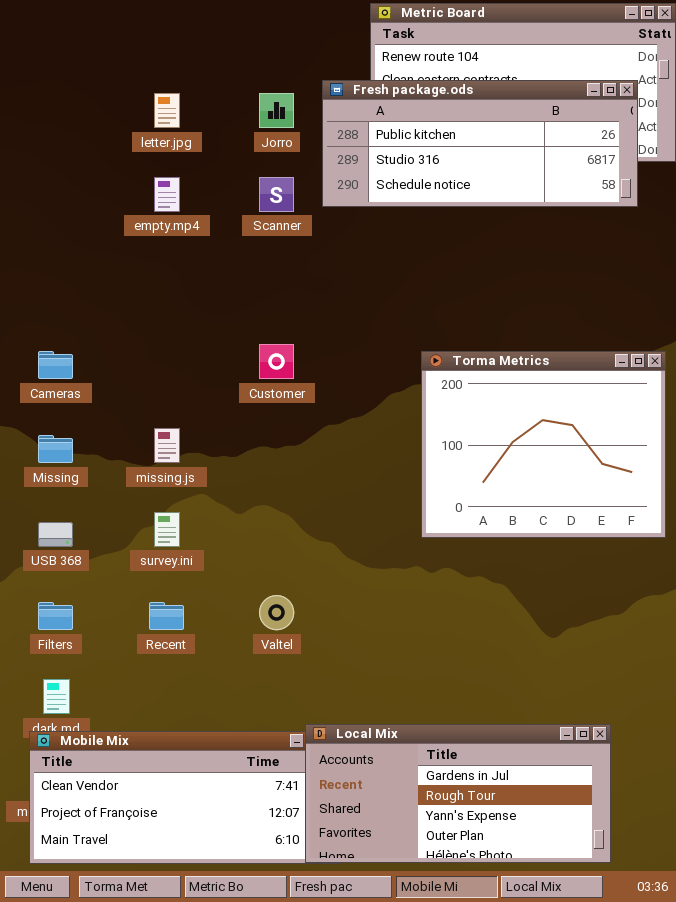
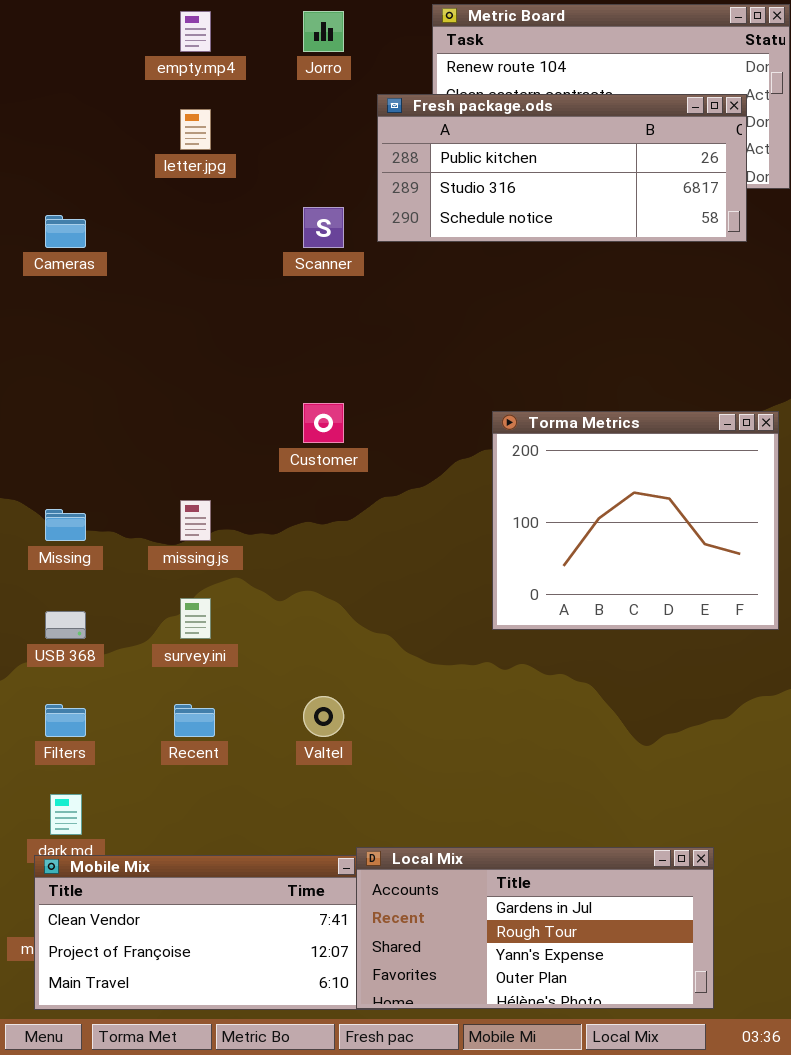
Jorro: [259,93,294,128] -> [303,11,344,52], moved
empty.mp4: [154,177,180,212] -> [180,11,211,52], moved
Cameras: [38,351,73,379] -> [45,215,86,248], moved

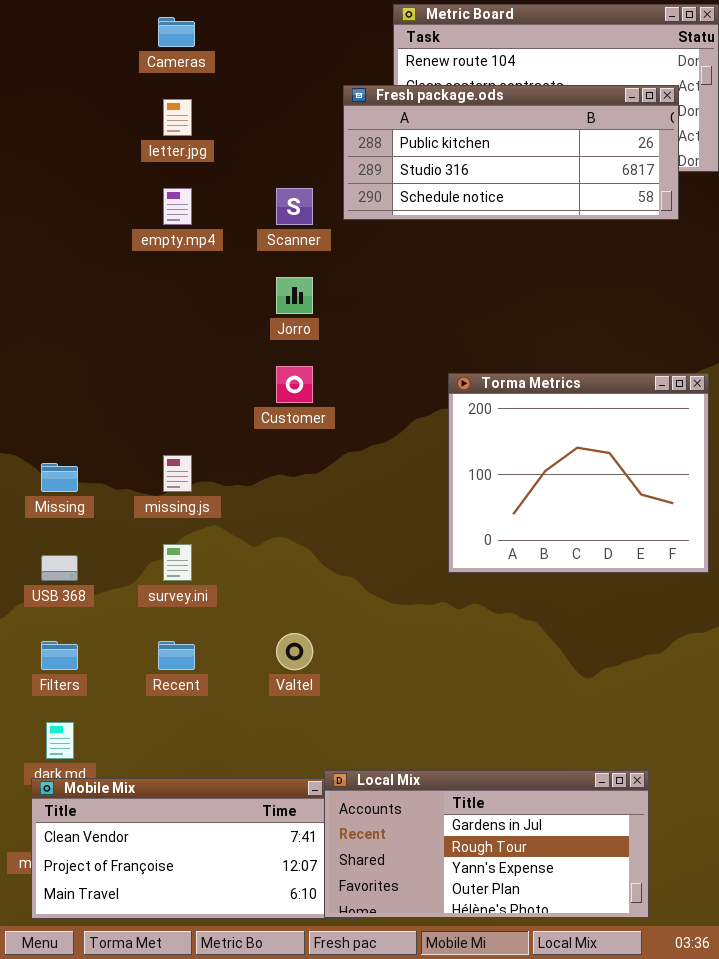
empty.mp4: [180,11,211,52] -> [163,188,192,225], moved
Jorro: [303,11,344,52] -> [276,277,313,314], moved
Cameras: [45,215,86,248] -> [158,17,195,47], moved

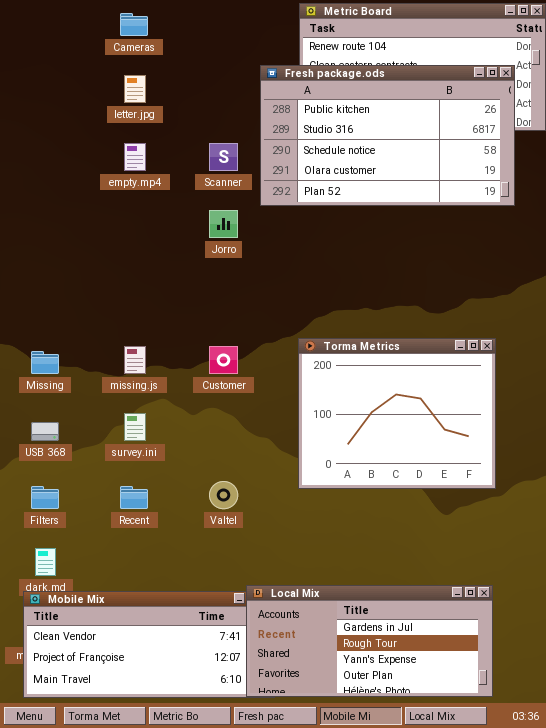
Fresh package.ods: [343,85,679,220] -> [260,65,515,206], resized
Customer: [276,366,313,403] -> [209,346,238,374], moved
Torma Metrics: [448,373,709,573] -> [298,338,496,489], moved

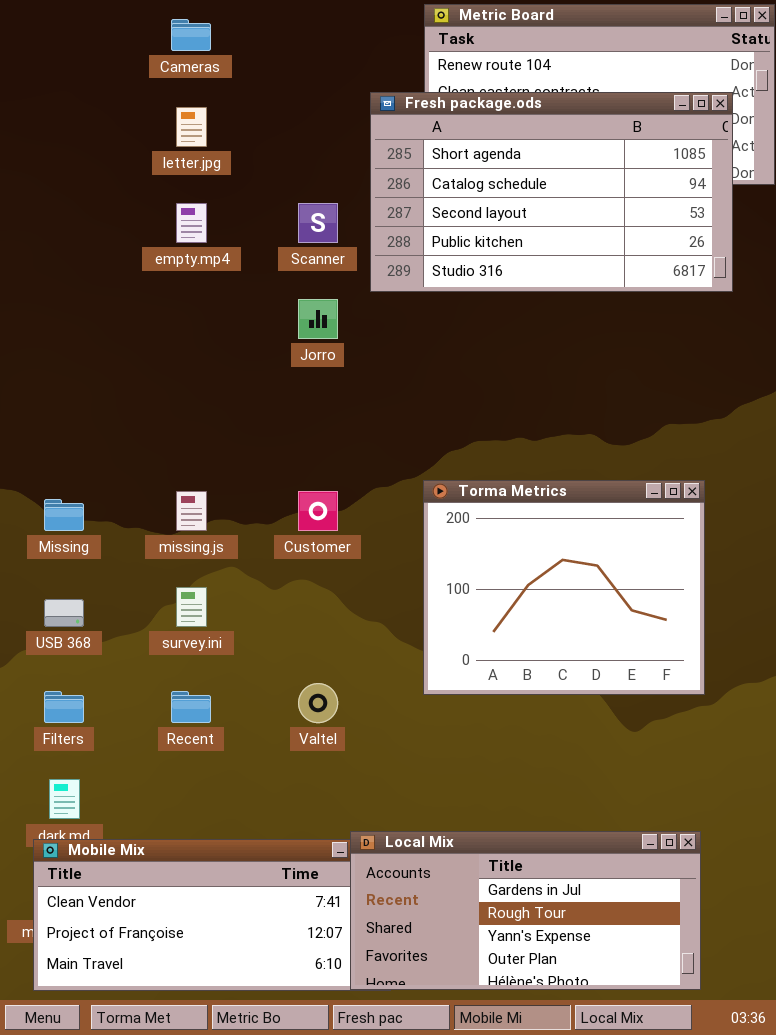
Fresh package.ods: [260,65,515,206] -> [370,92,733,292], scrolled up 3 rows

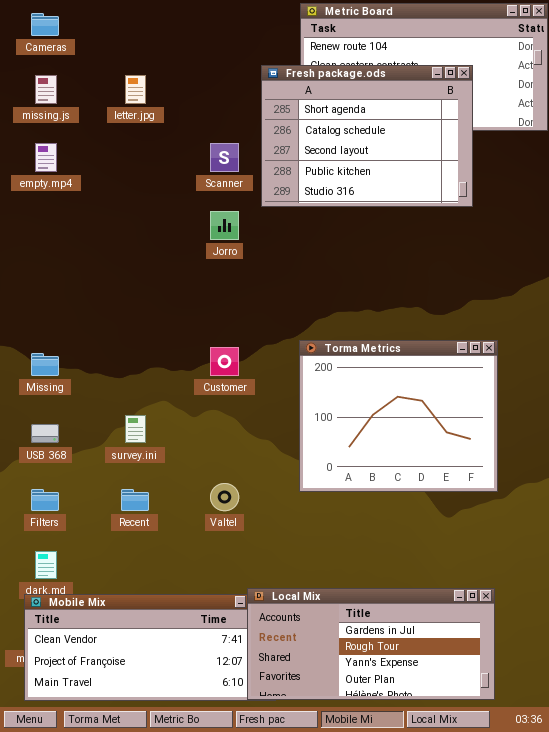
Cameras: [171,19,211,51] -> [31,13,59,36], moved
Fresh package.ods: [370,92,733,292] -> [261,65,473,207], resized
empty.mp4: [176,203,207,243] -> [35,143,57,172], moved
missing.js: [176,491,207,531] -> [35,75,57,104], moved

